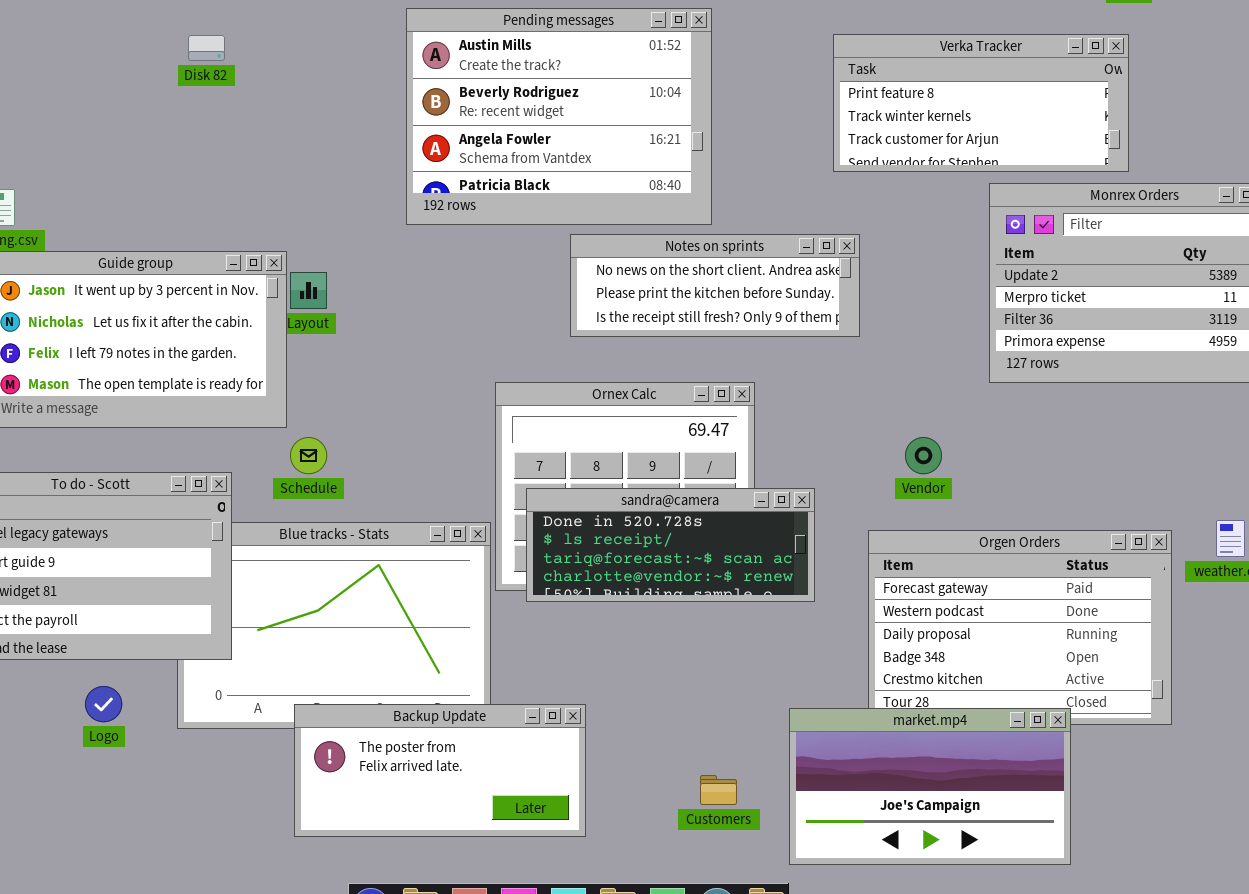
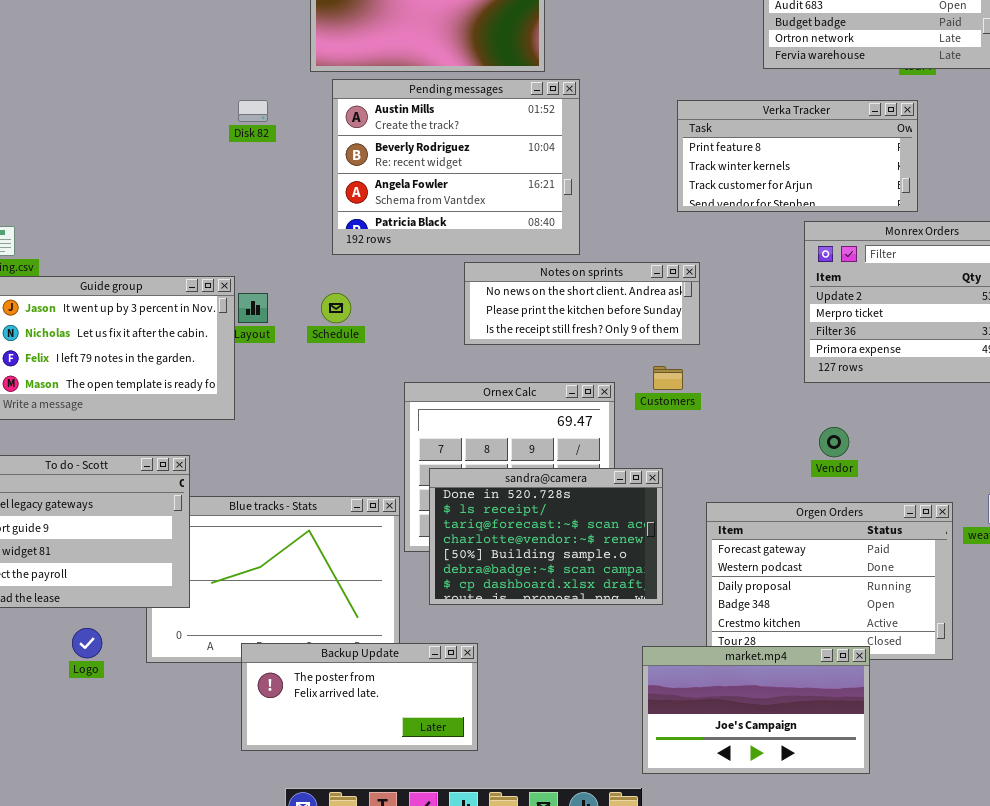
Disk 82: [188,35,225,61] -> [238,100,268,122], moved
Schedule: [290,437,327,474] -> [321,293,351,323], moved
Vendor: [905,437,942,474] -> [819,427,849,457], moved
sandra@camera: [526,488,815,602] -> [429,468,663,605], resized
Customers: [700,775,737,805] -> [653,366,683,390], moved

